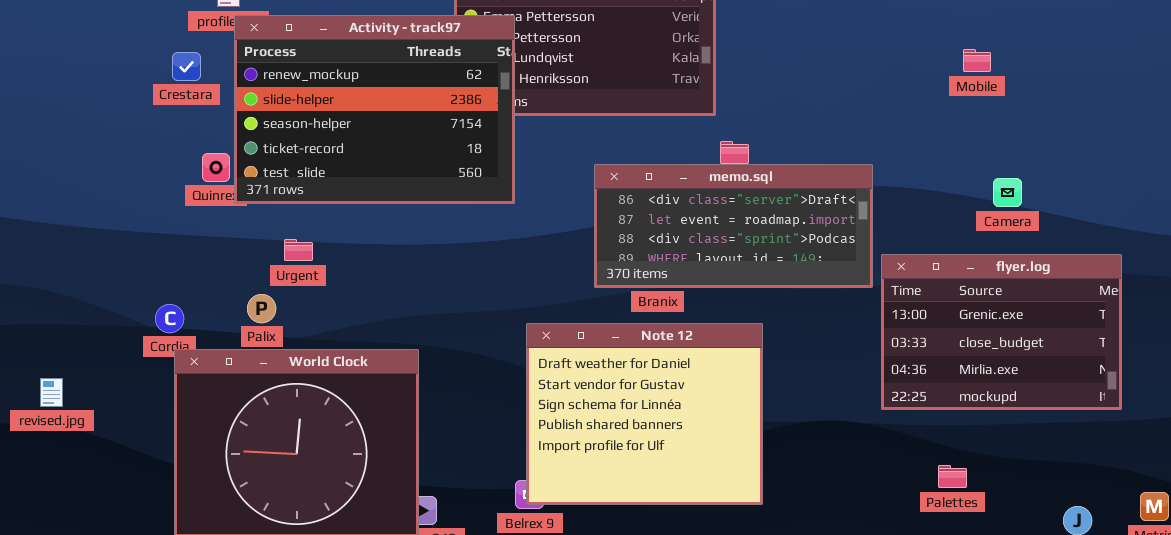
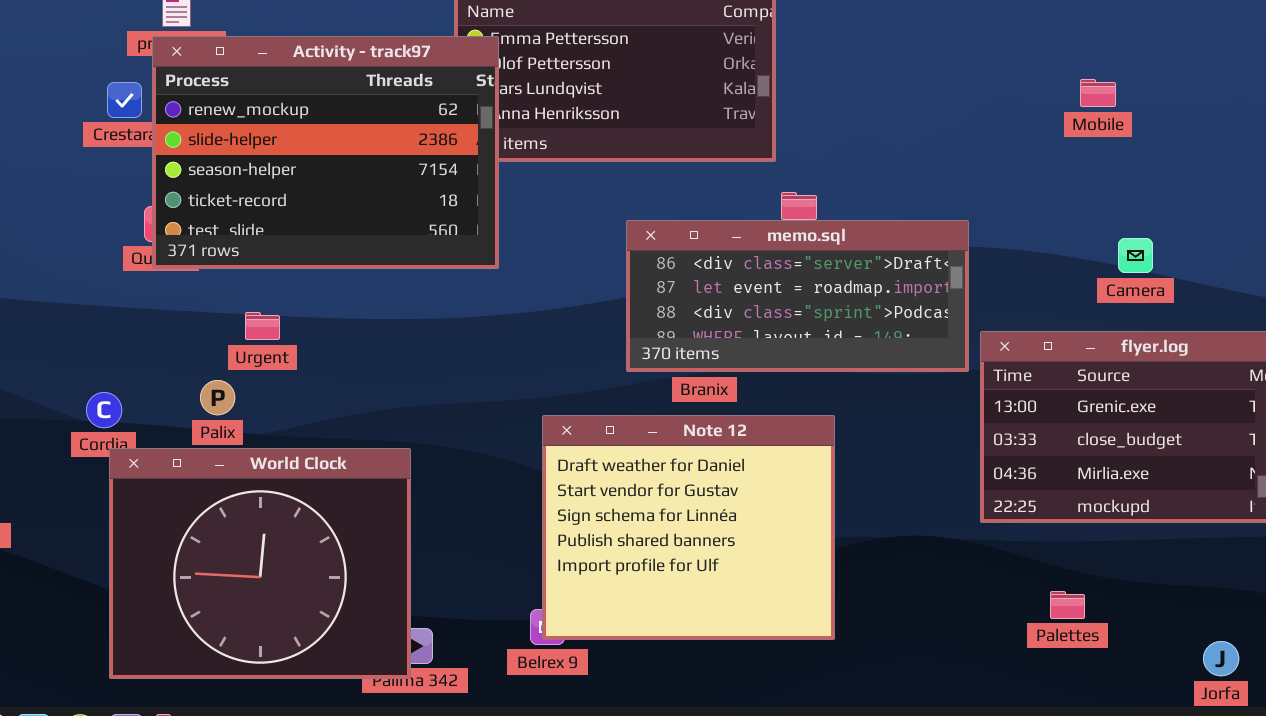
Activity - track97: [234,15,515,204] -> [152,36,499,269], moved

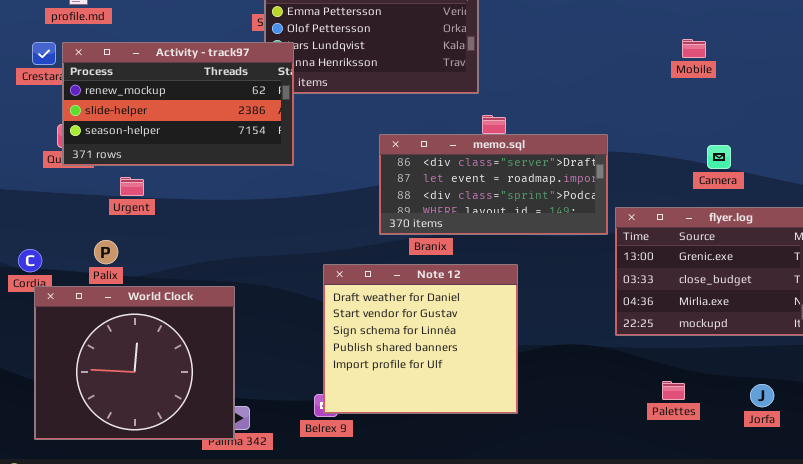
Activity - track97: [152,36,499,269] -> [62,42,294,166], resized
Urgent: [245,312,280,340] -> [120,177,144,196], moved
Jorfa: [1203,641,1239,676] -> [750,384,774,407], moved

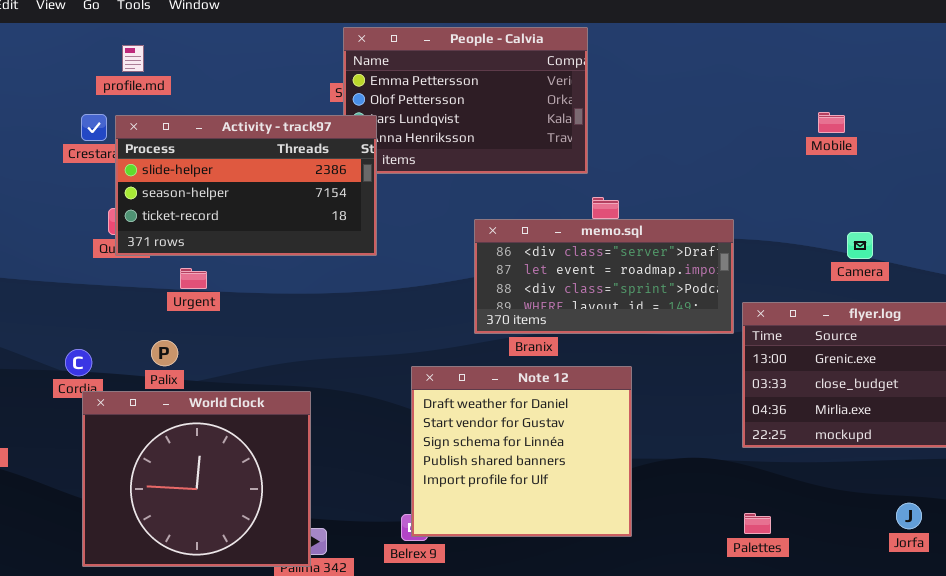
Activity - track97: [62,42,294,166] -> [115,115,377,256], scrolled down 1 row
Palettes: [662,381,685,400] -> [744,513,771,534], moved

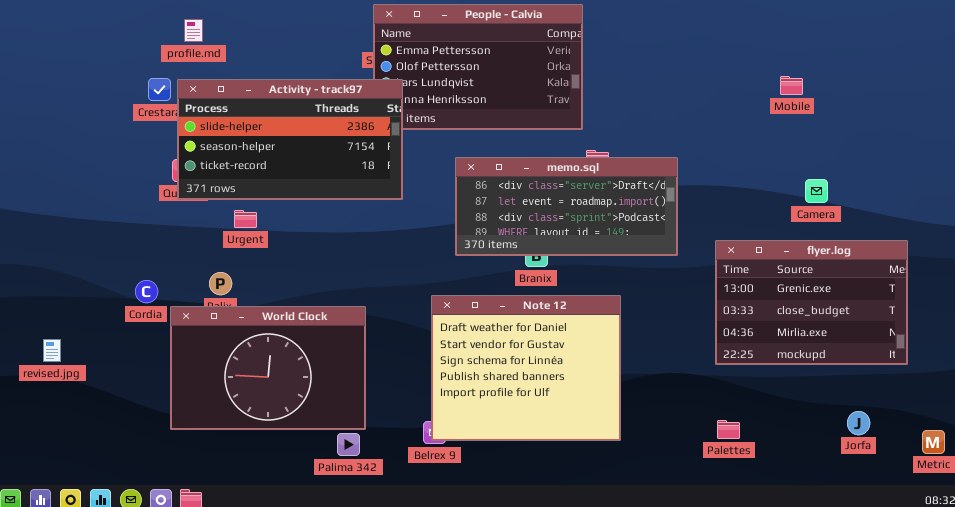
memo.sql: [474,219,734,334] -> [455,157,678,256], moved
World Clock: [82,391,311,567] -> [170,306,366,430], moved, resized

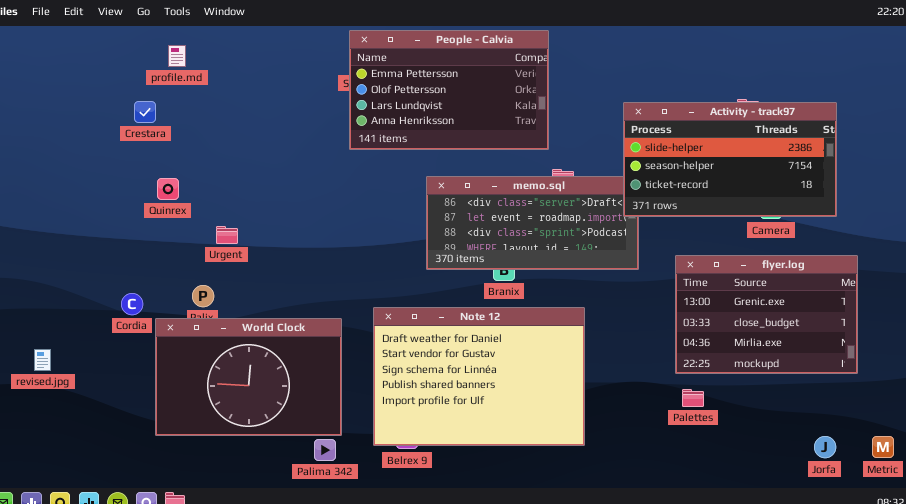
Activity - track97: [177,79,403,200] -> [623,102,837,217], moved
Note 12: [431,295,621,441] -> [373,307,585,446], resized
Jorfa: [847,411,870,435] -> [814,436,836,458], moved
Palettes: [717,420,740,439] -> [682,389,704,407], moved

